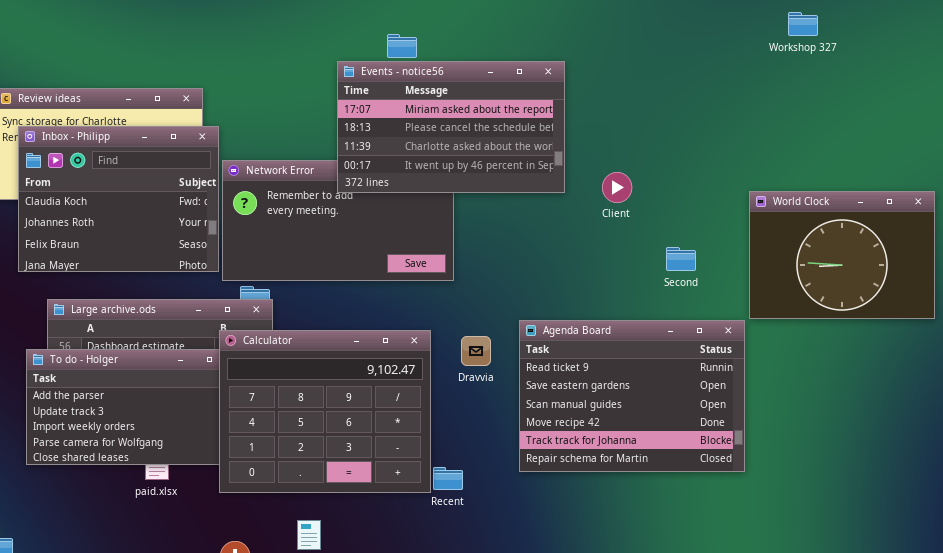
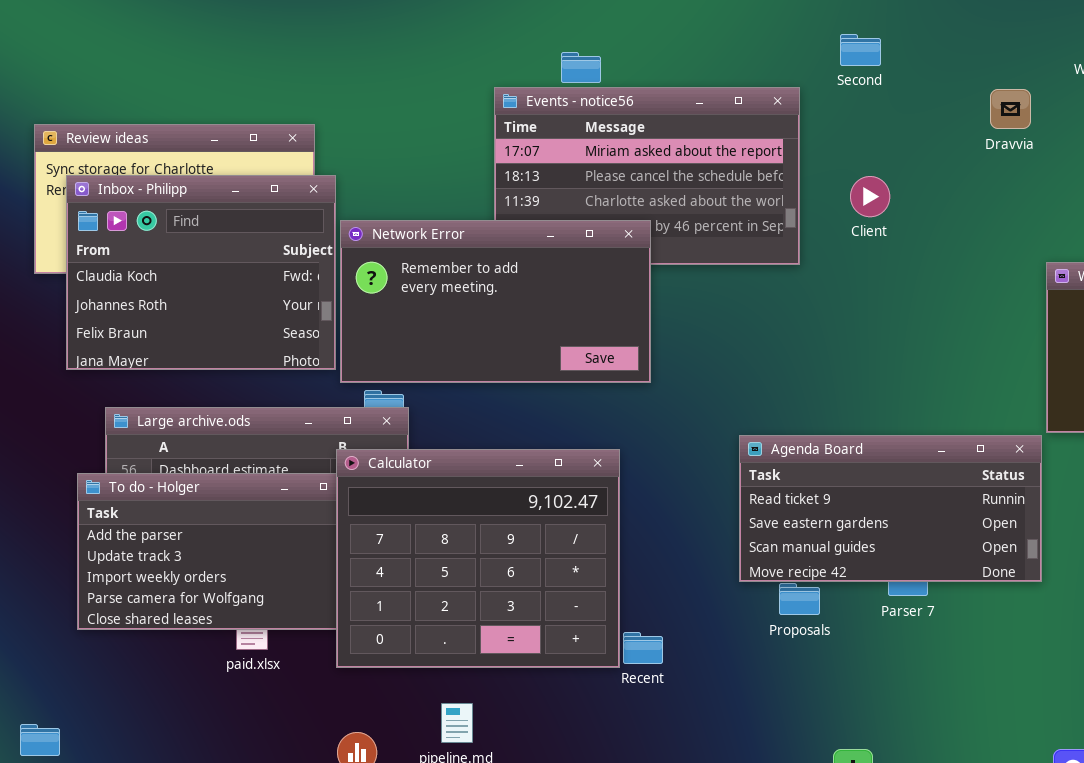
Network Error: [222,160,454,281] -> [340,220,651,383], raised
Client: [602,172,632,203] -> [850,176,890,217], moved
Second: [666,247,696,271] -> [840,34,881,66], moved
Agenda Board: [519,320,745,472] -> [739,435,1042,582], resized
Dravvia: [461,336,491,366] -> [990,89,1031,129], moved

